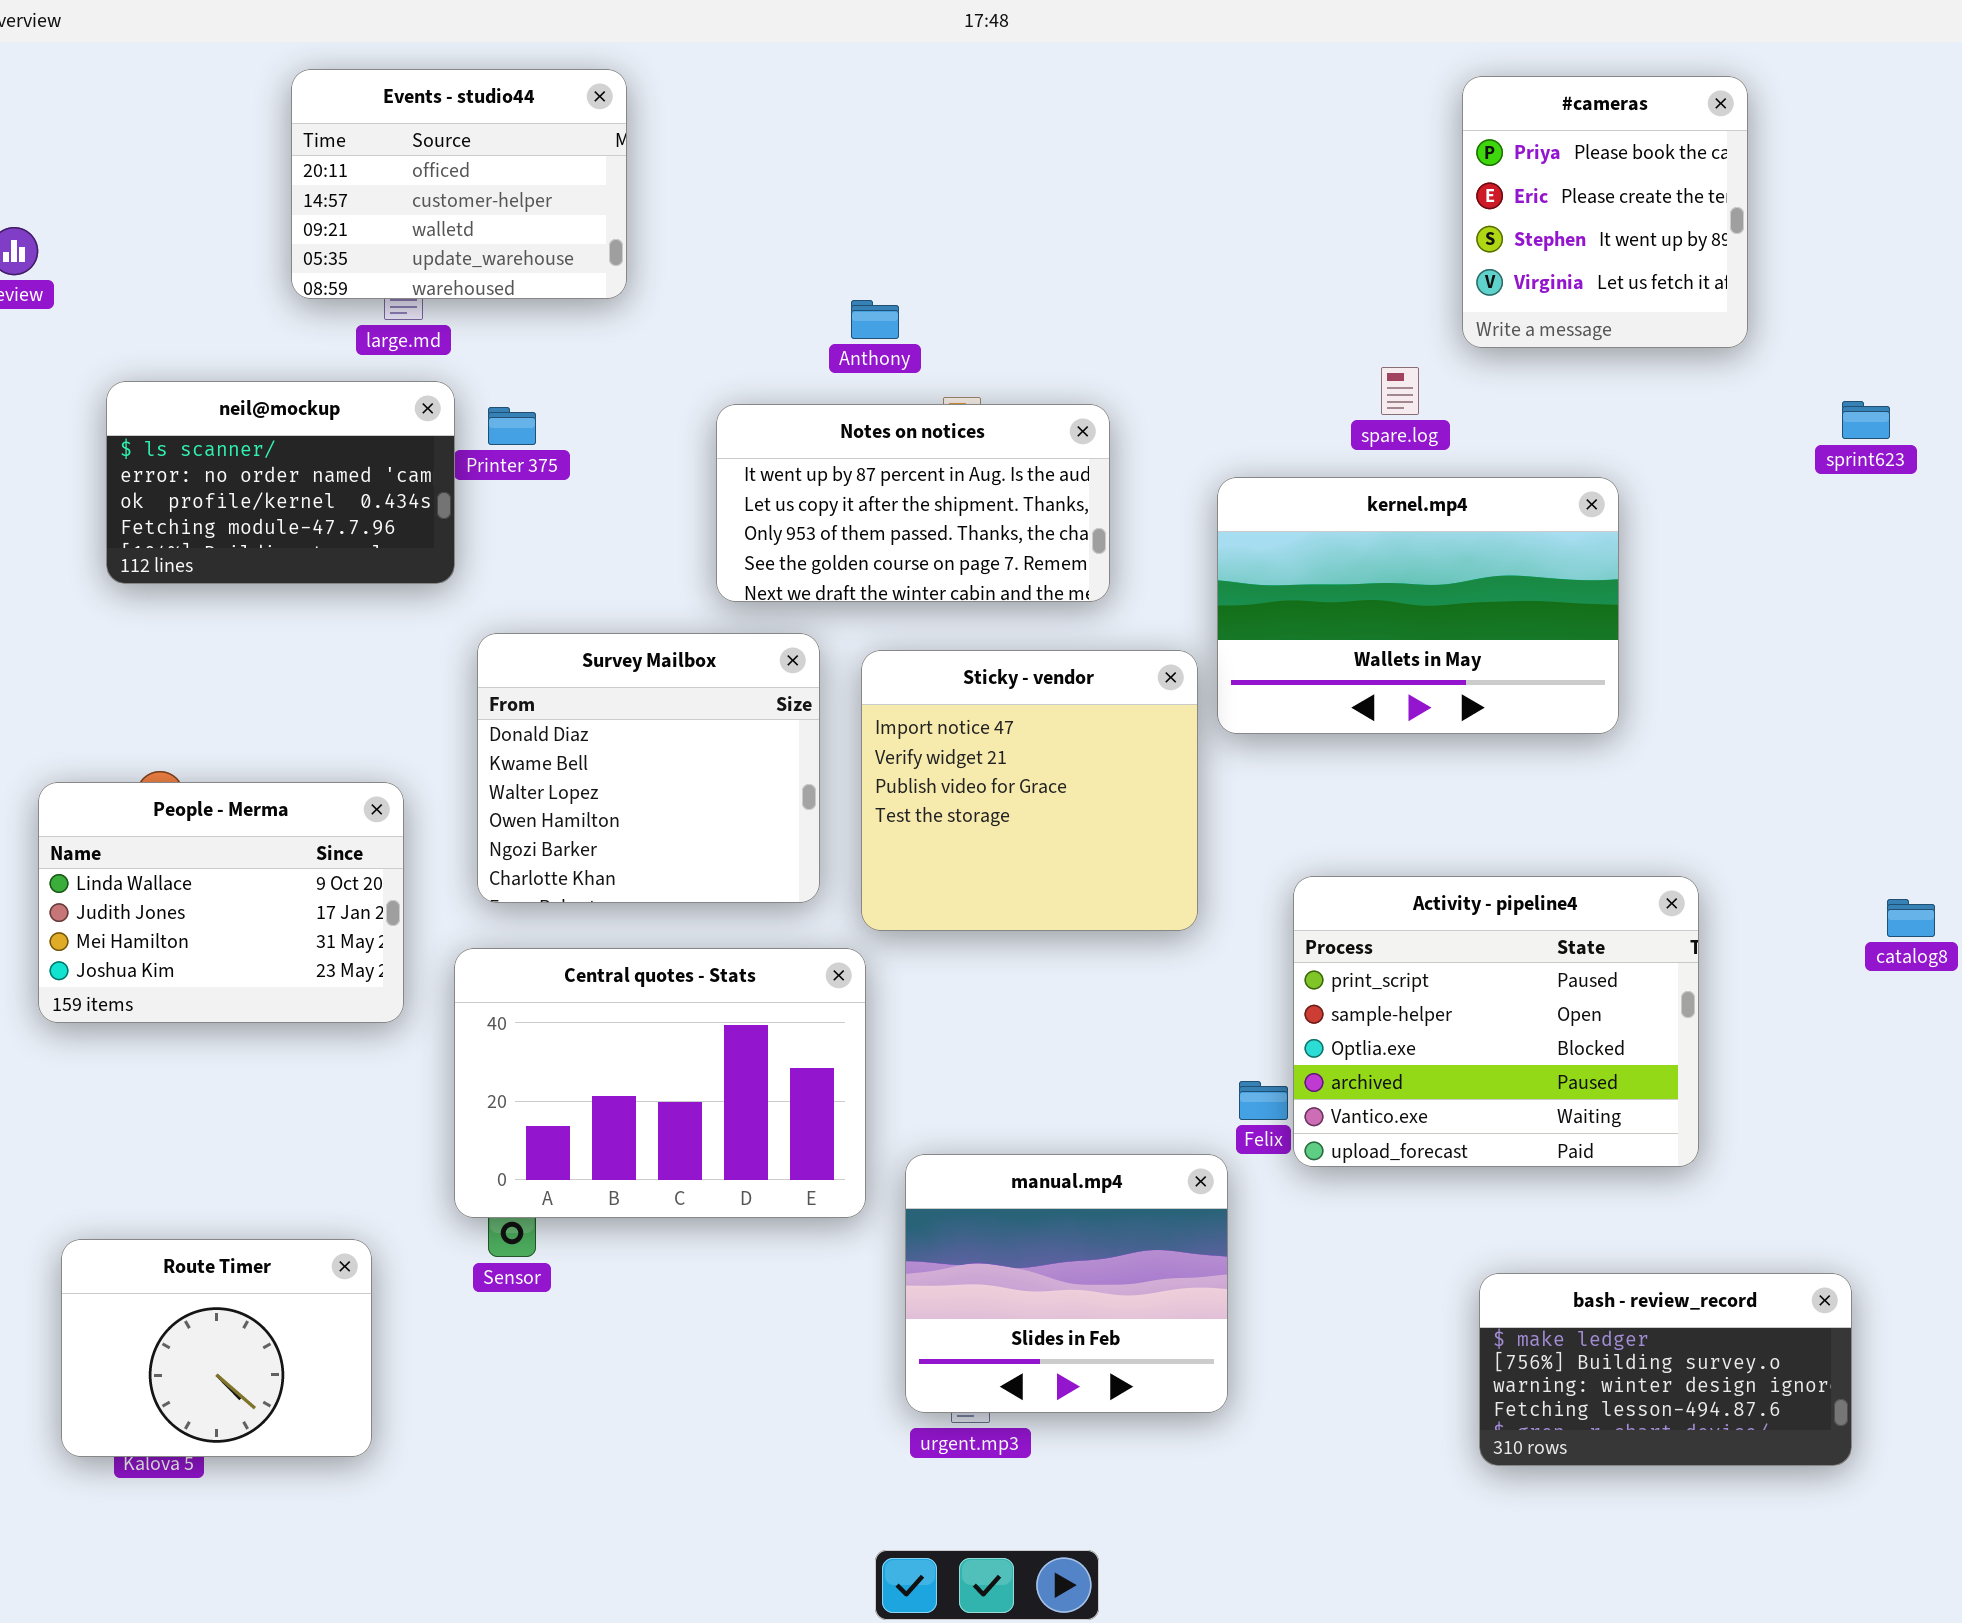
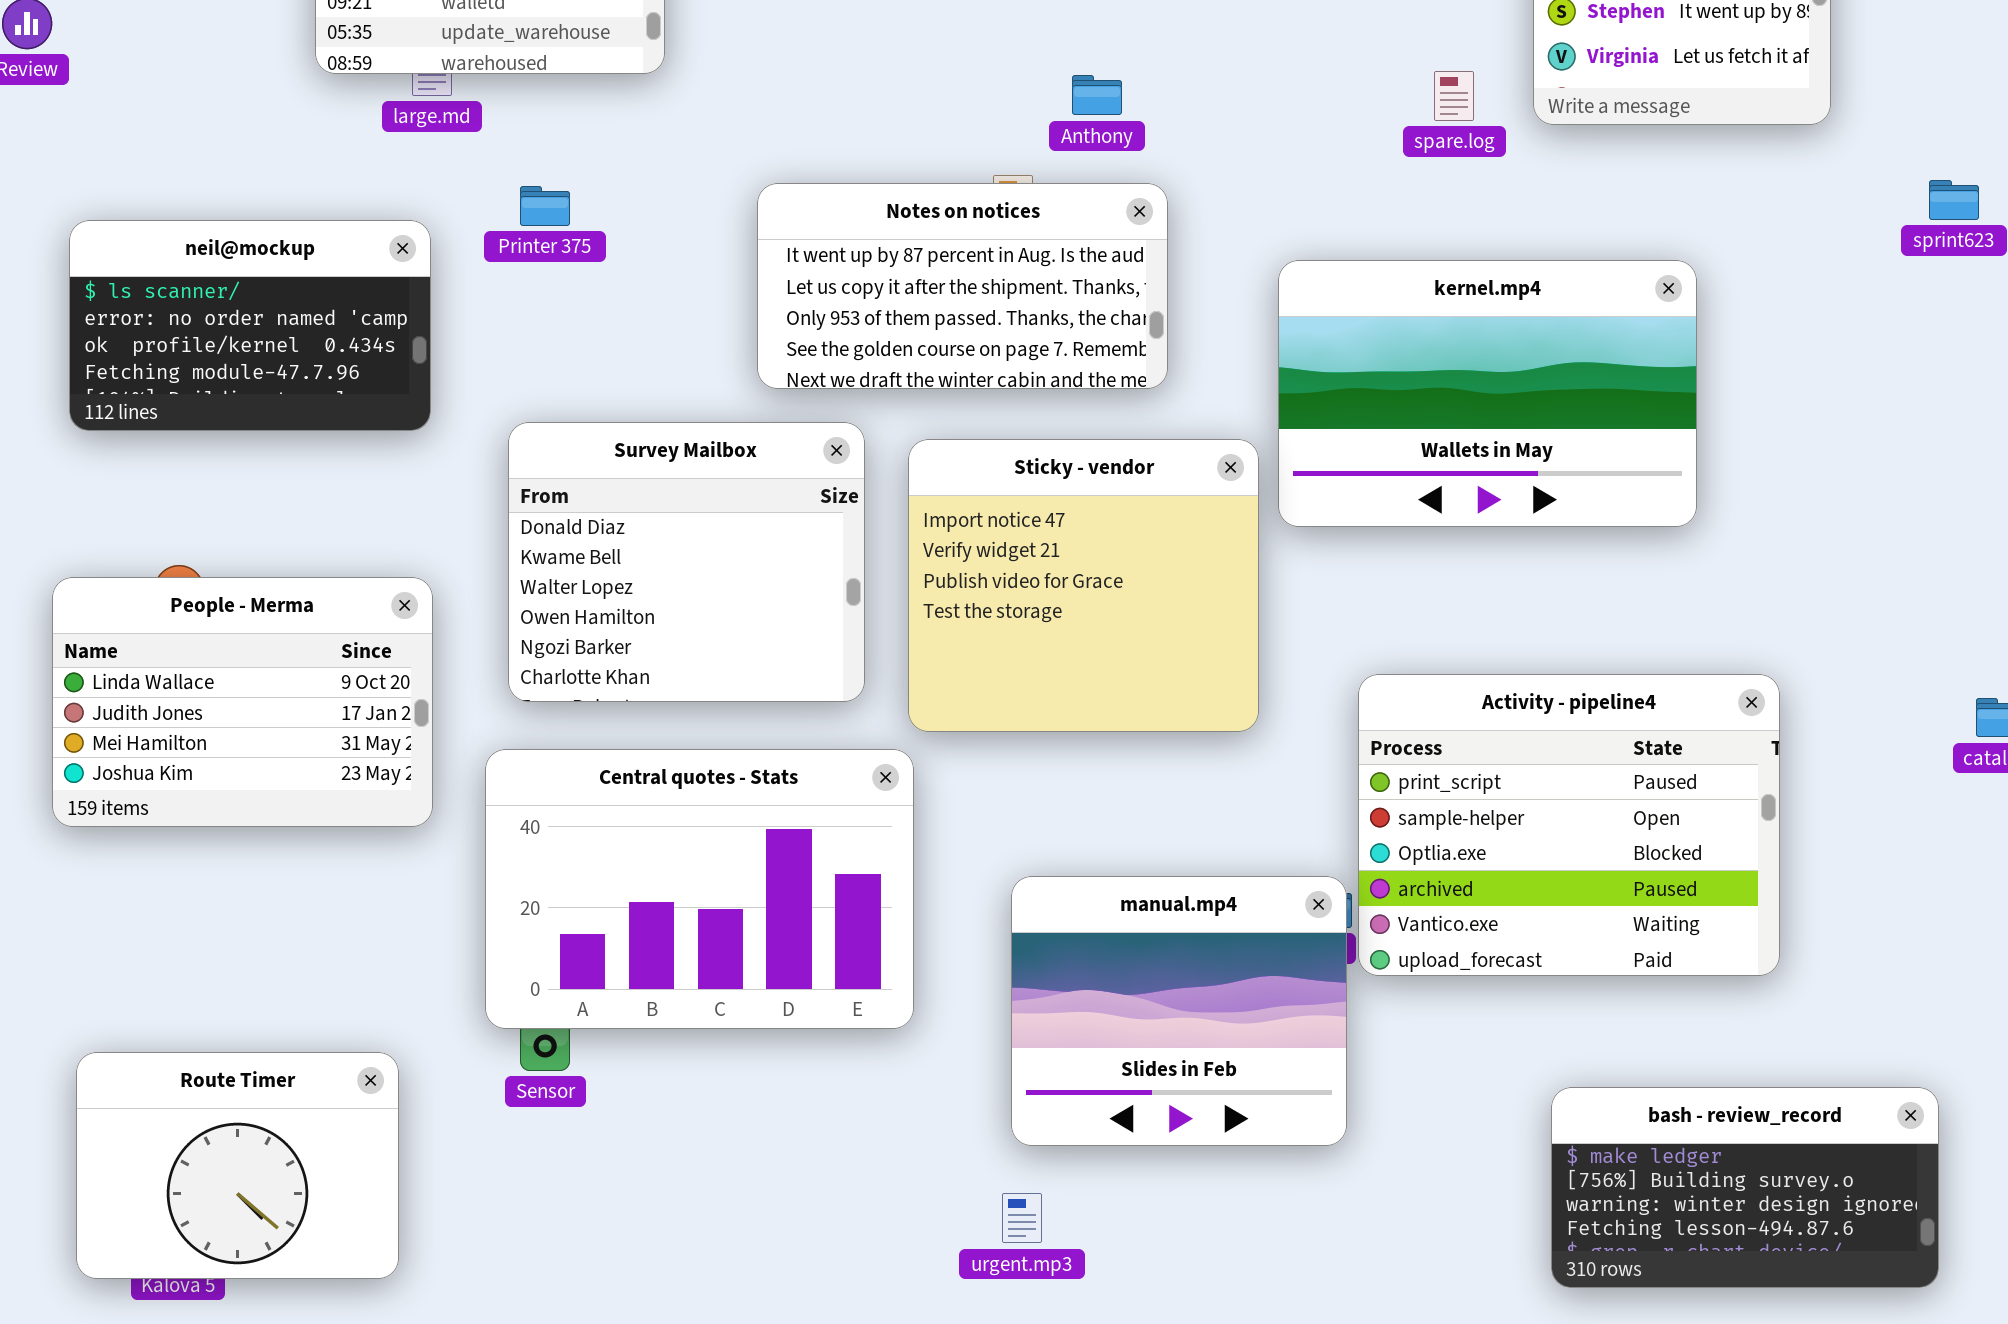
Anthony: [851,300,899,339] -> [1072,75,1122,115], moved
spare.log: [1381,367,1419,415] -> [1434,71,1474,121], moved
neil@mockup: [106,381,455,584] -> [69,220,431,431], moved
manual.mp4: [905,1154,1228,1413] -> [1011,876,1347,1146], moved

